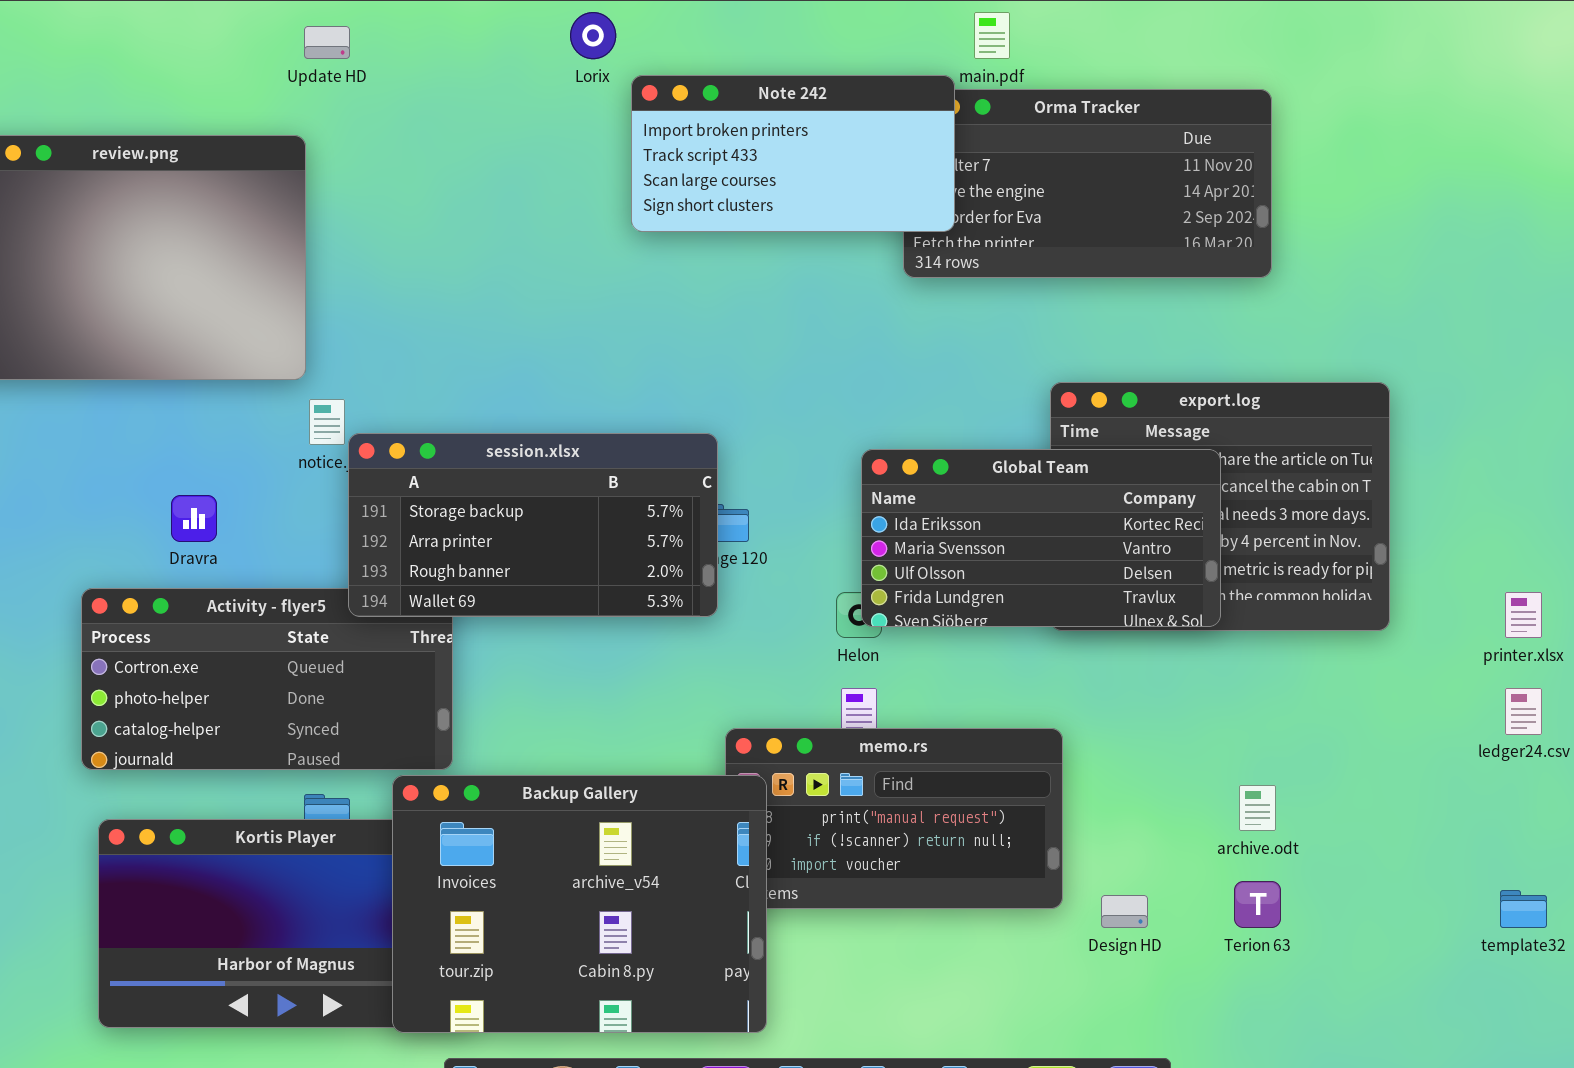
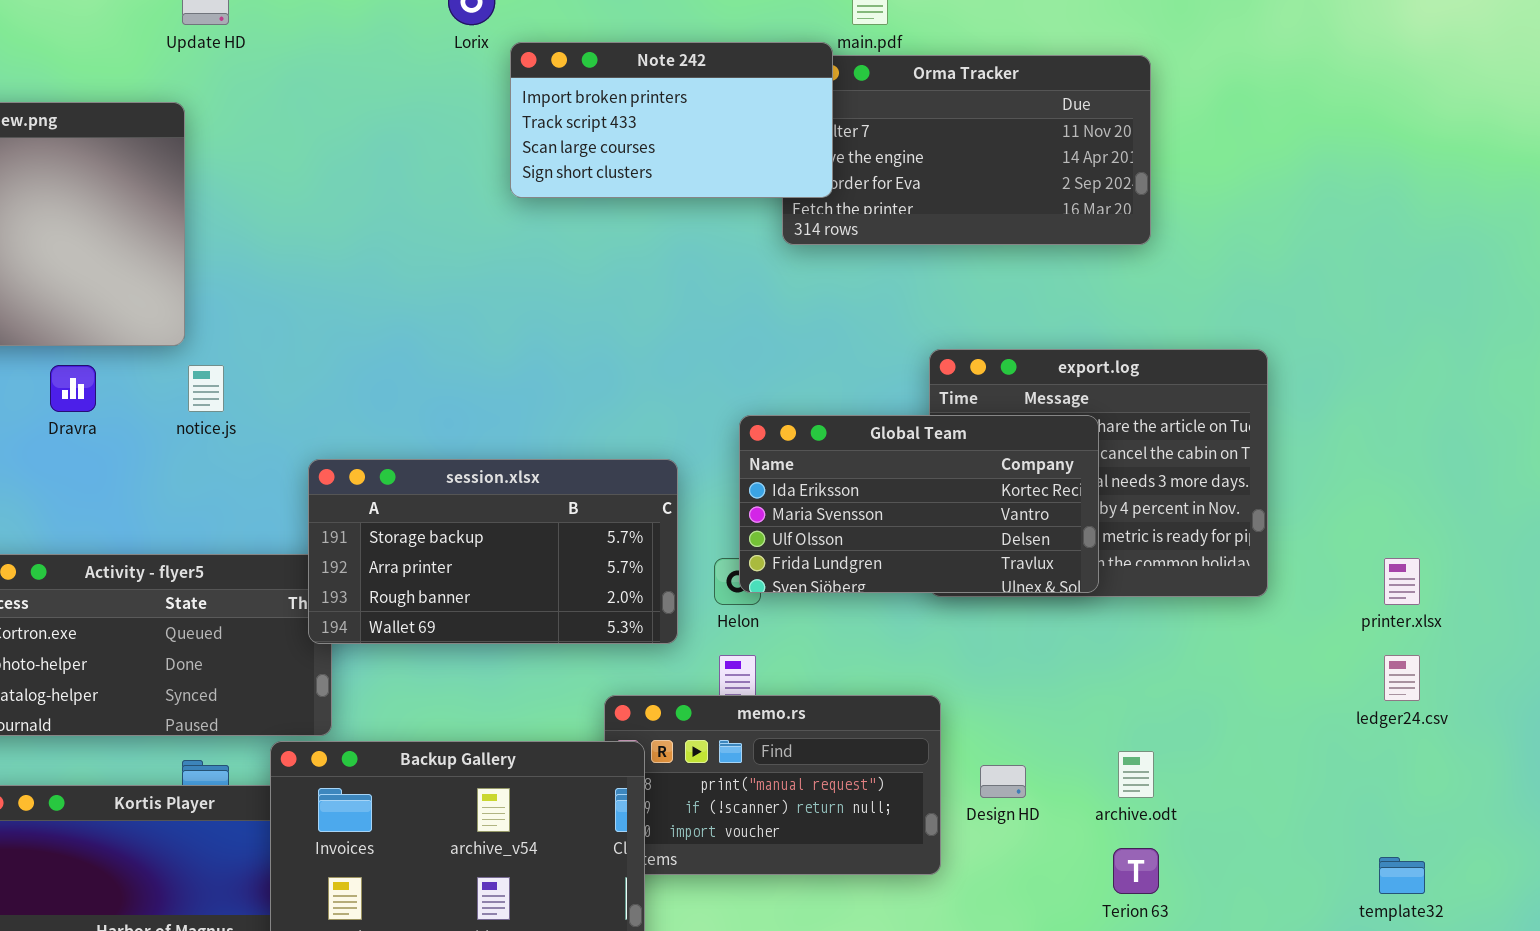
session.xlsx: [348,433,718,617] -> [308,459,678,644], moved
Dravra: [171,495,217,542] -> [50,365,96,412], moved
Design HD: [1101,895,1148,928] -> [980,765,1026,798], moved

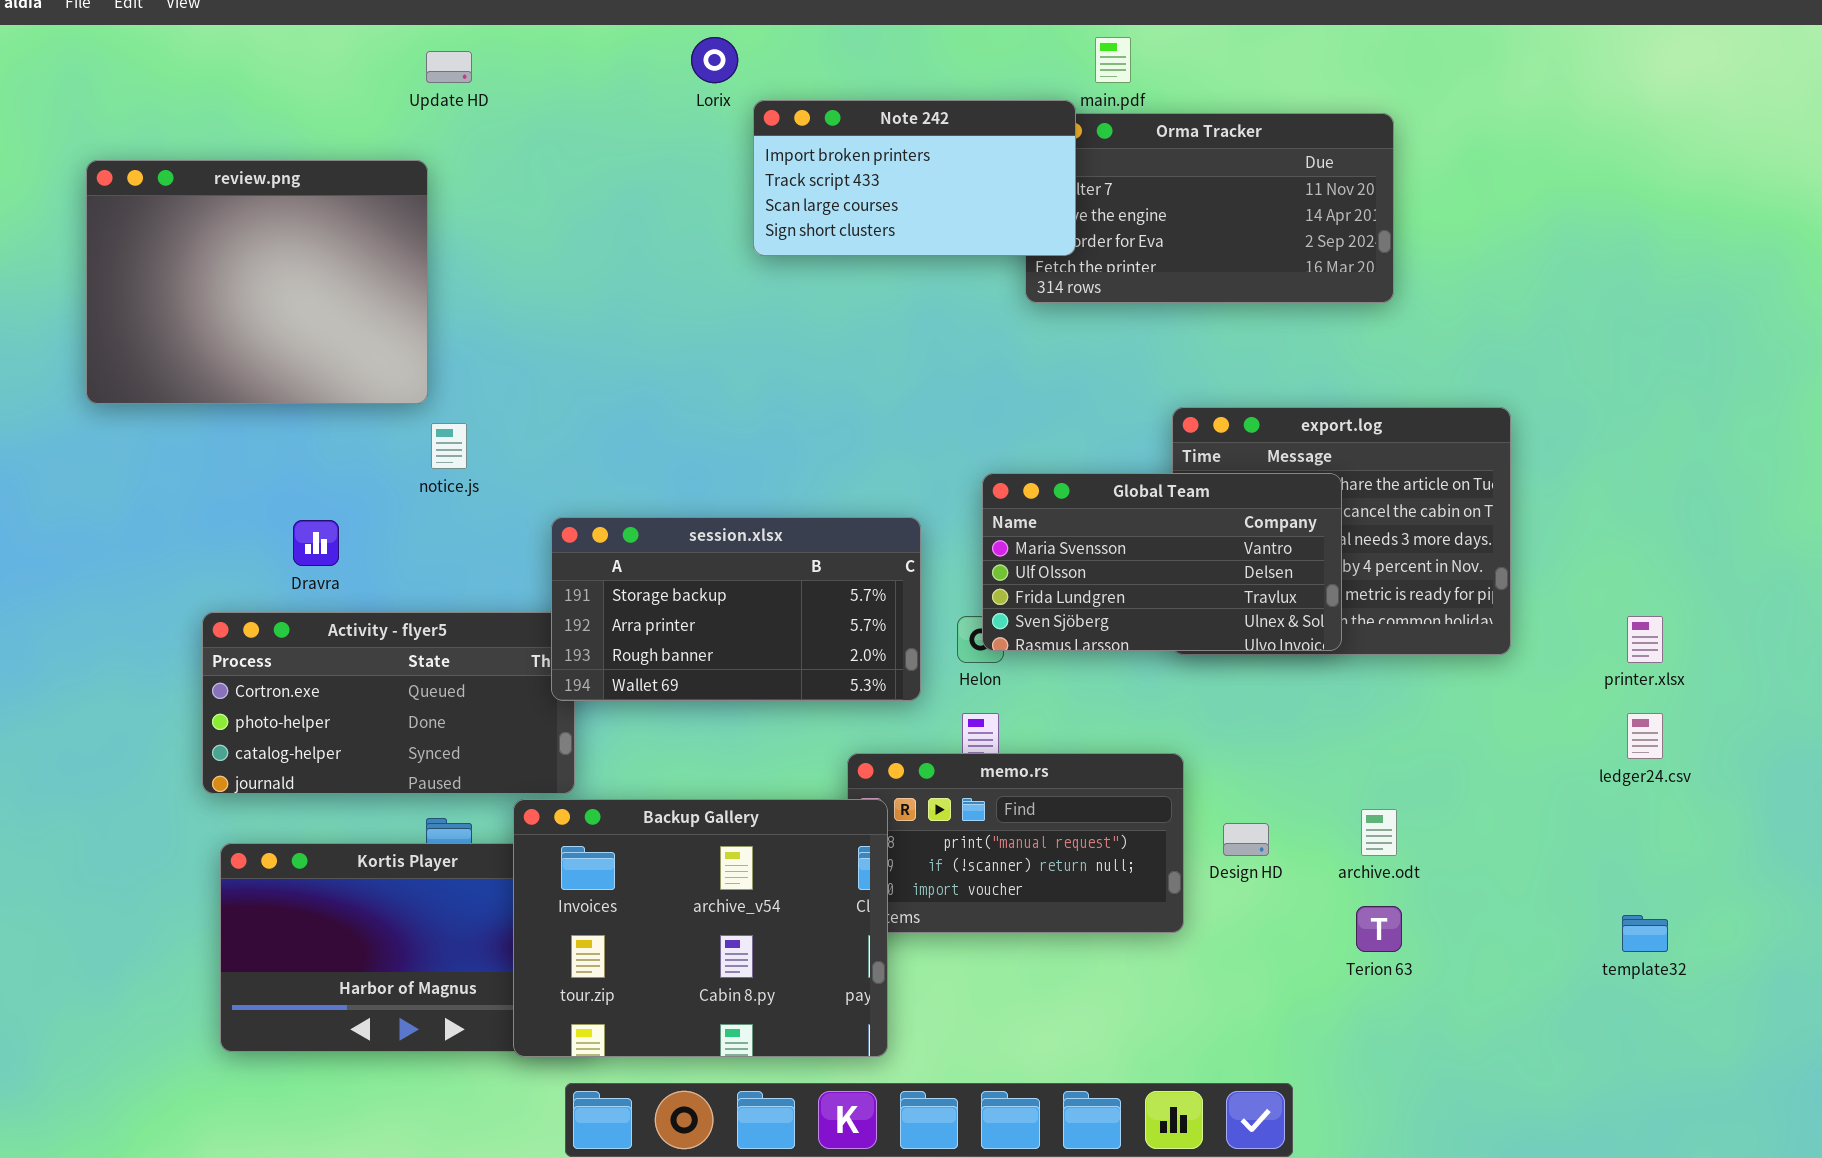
Dravra: [50,365,96,412] -> [293,520,339,566], moved
Global Team: [739,415,1099,593] -> [982,473,1342,651], scrolled down 1 row

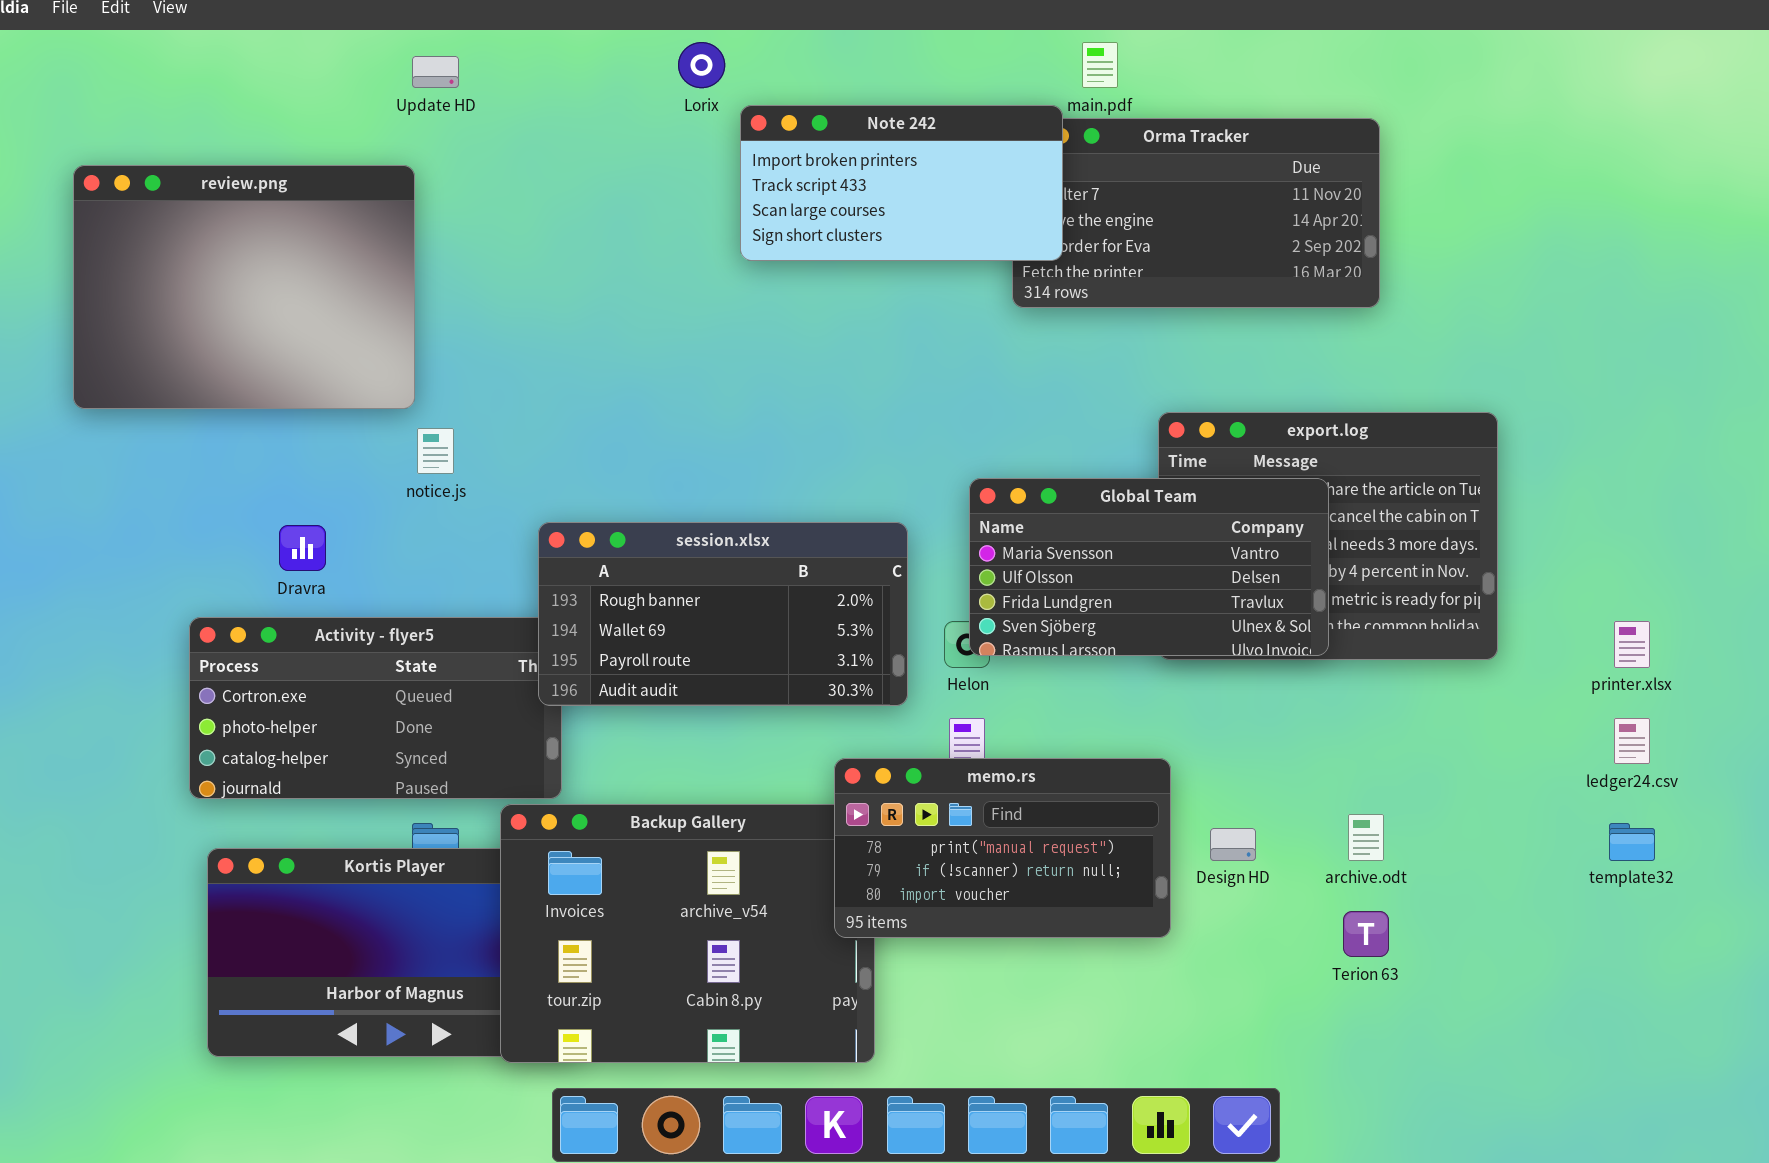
session.xlsx: [551,517,921,701] -> [538,522,908,706], scrolled down 2 rows
memo.rs: [847,753,1184,933] -> [834,758,1171,938], raised
template32: [1622,915,1668,952] -> [1609,823,1655,861], moved

